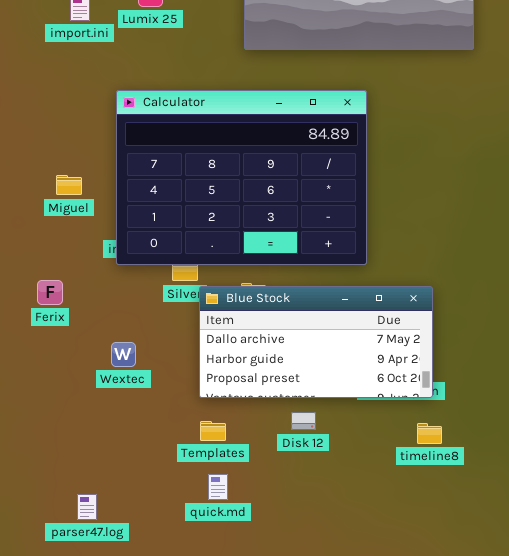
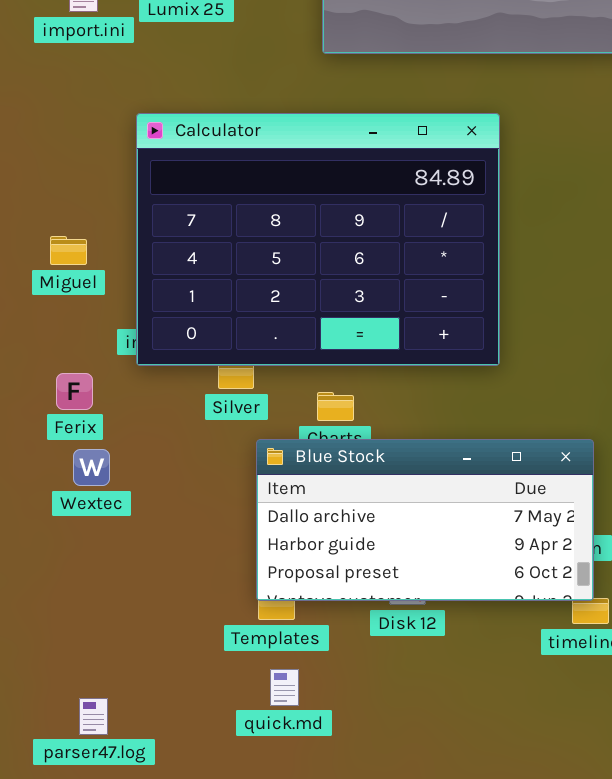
Ferix: [37,280,63,305] -> [56,373,93,410], moved
Blue Stock: [199,286,433,398] -> [256,439,594,601], moved
Wextec: [111,342,136,367] -> [73,449,110,486], moved

